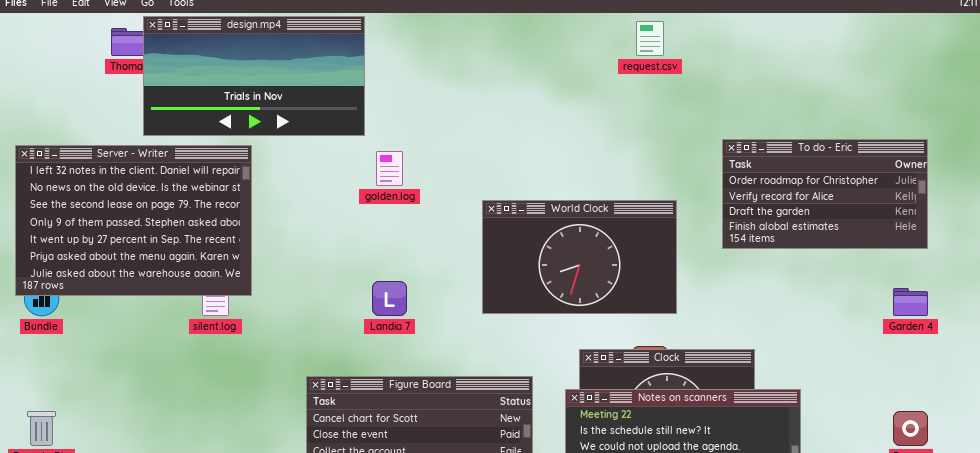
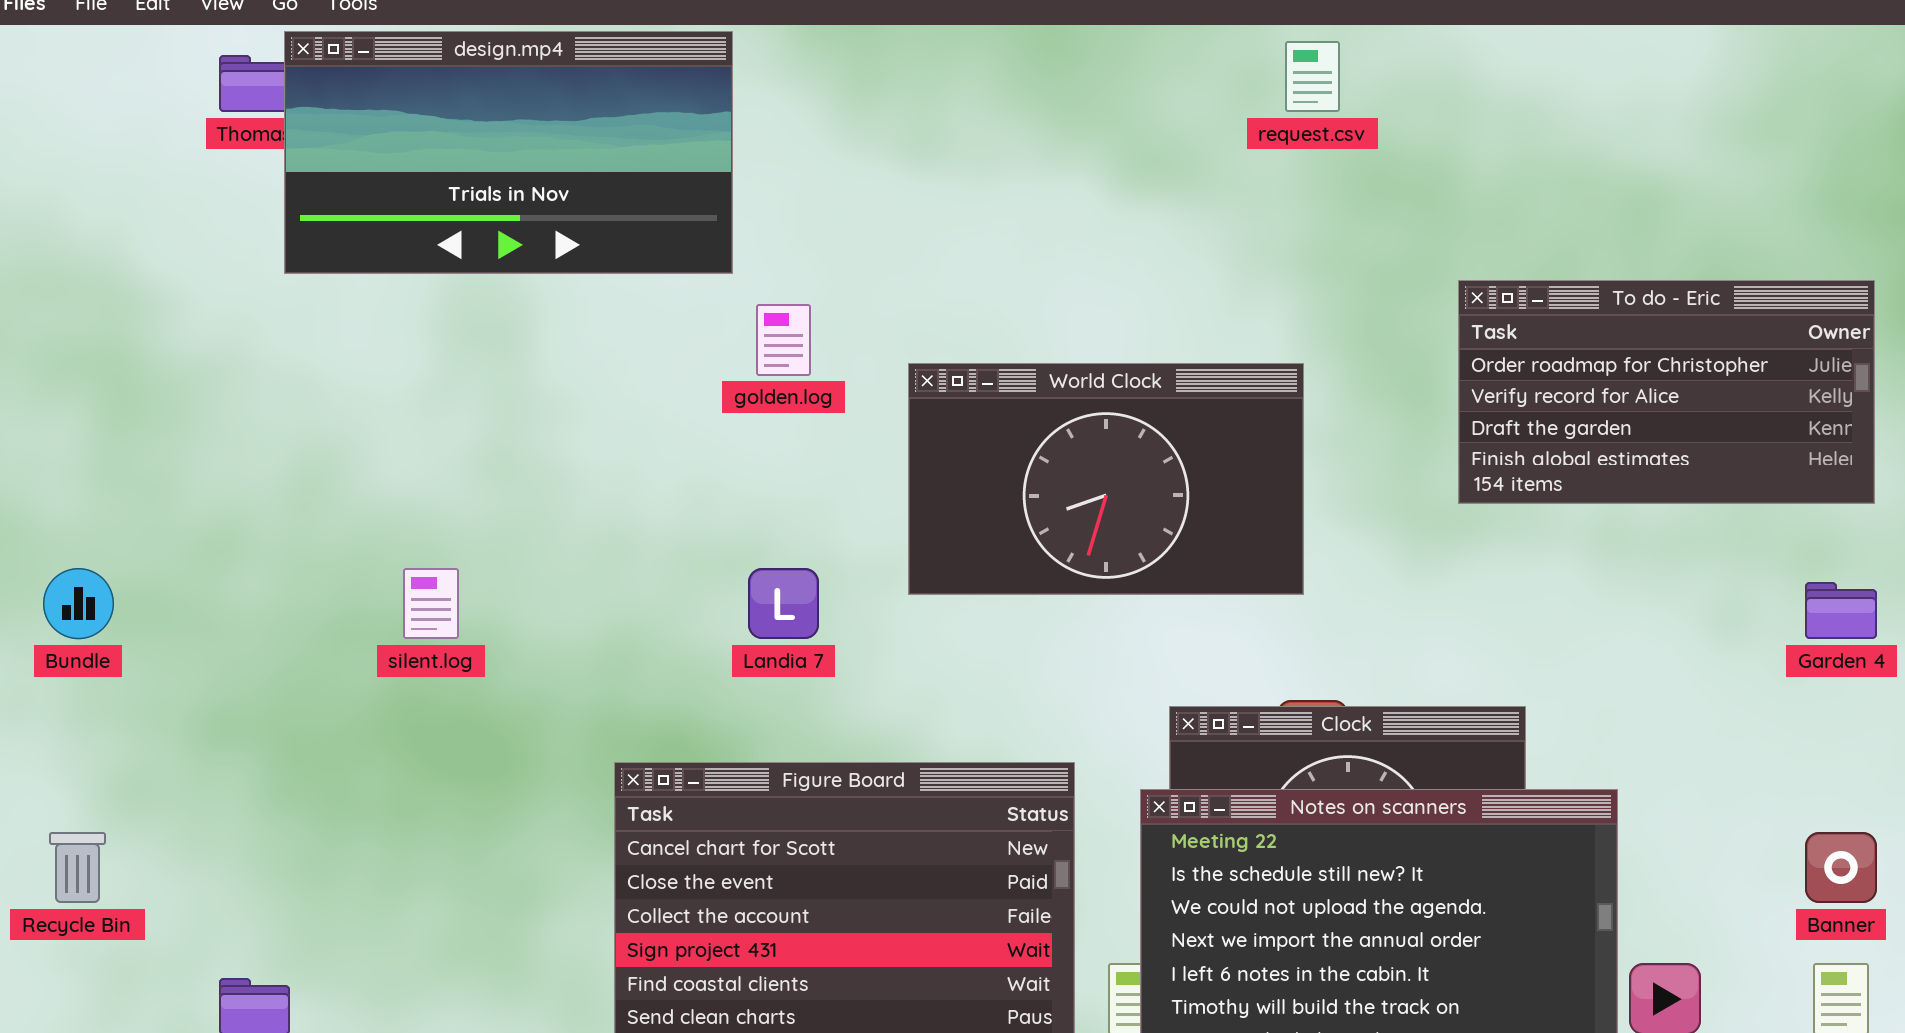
Server - Writer: [15,145,252,296] -> none, closed
World Clock: [482,200,677,314] -> [908,363,1304,595], moved

